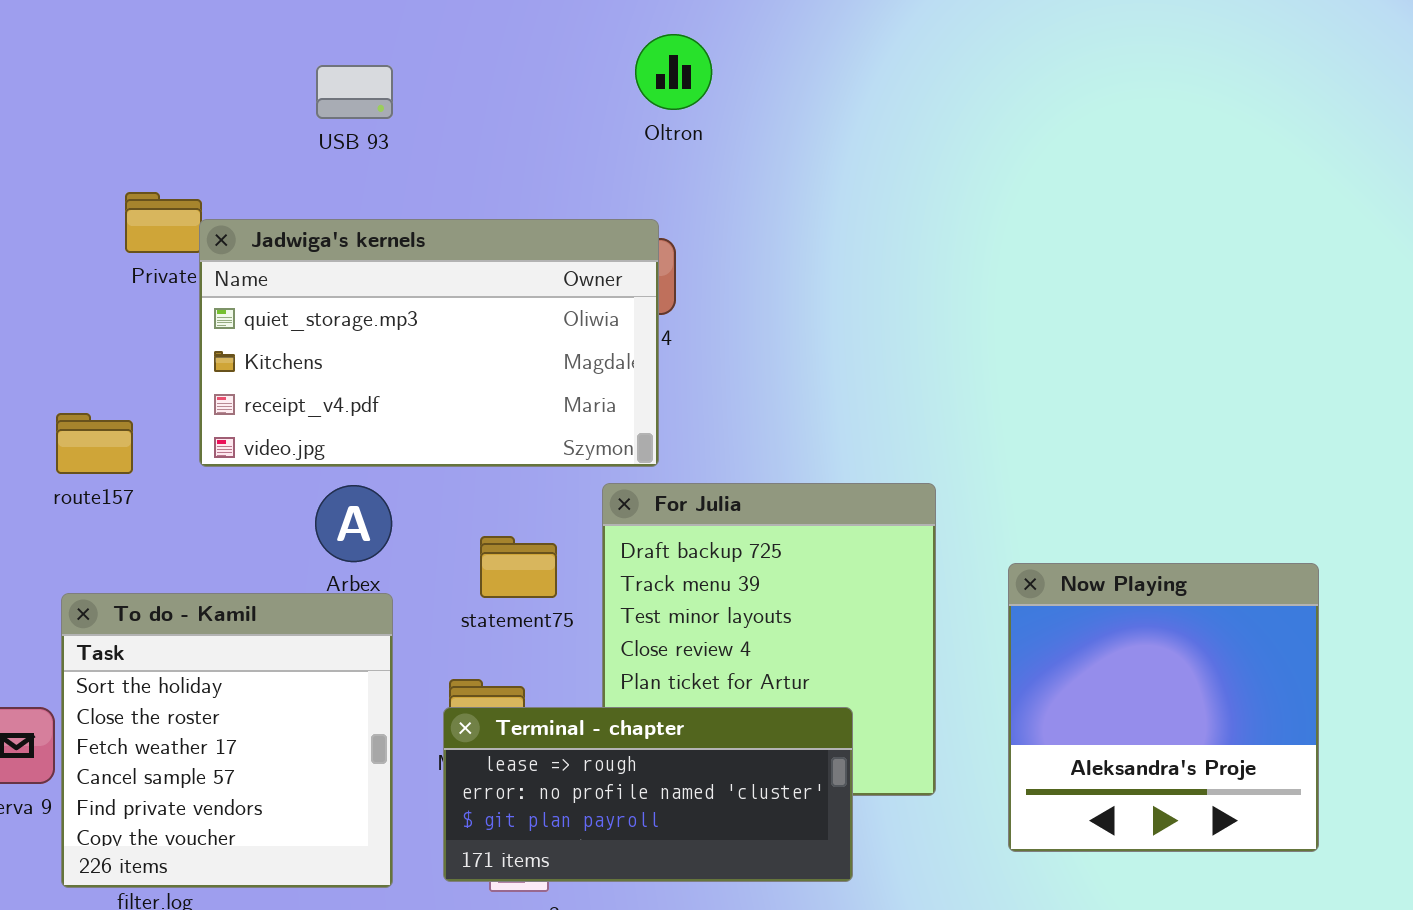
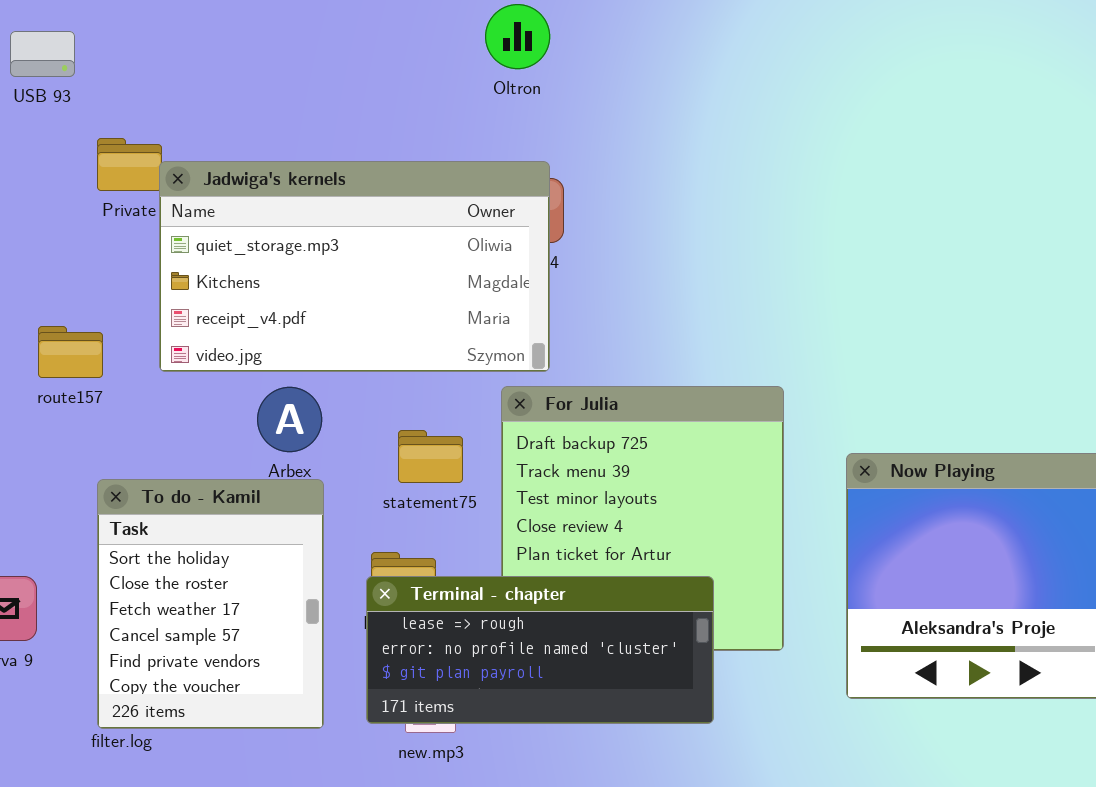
Oltron: [635,34,712,110] -> [485,4,550,69], moved
USB 93: [316,65,393,119] -> [10,31,75,77], moved
To do - Kamil: [61,593,393,888] -> [97,479,324,729], resized

